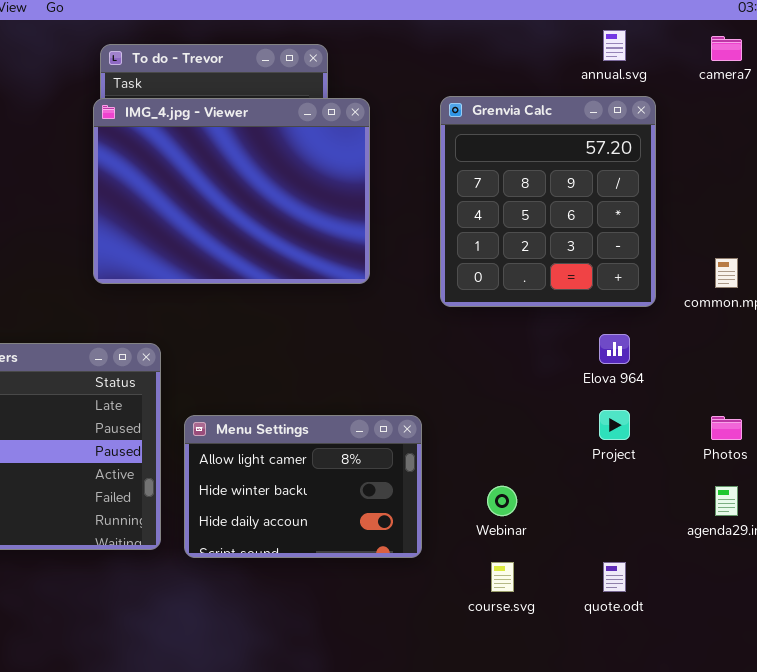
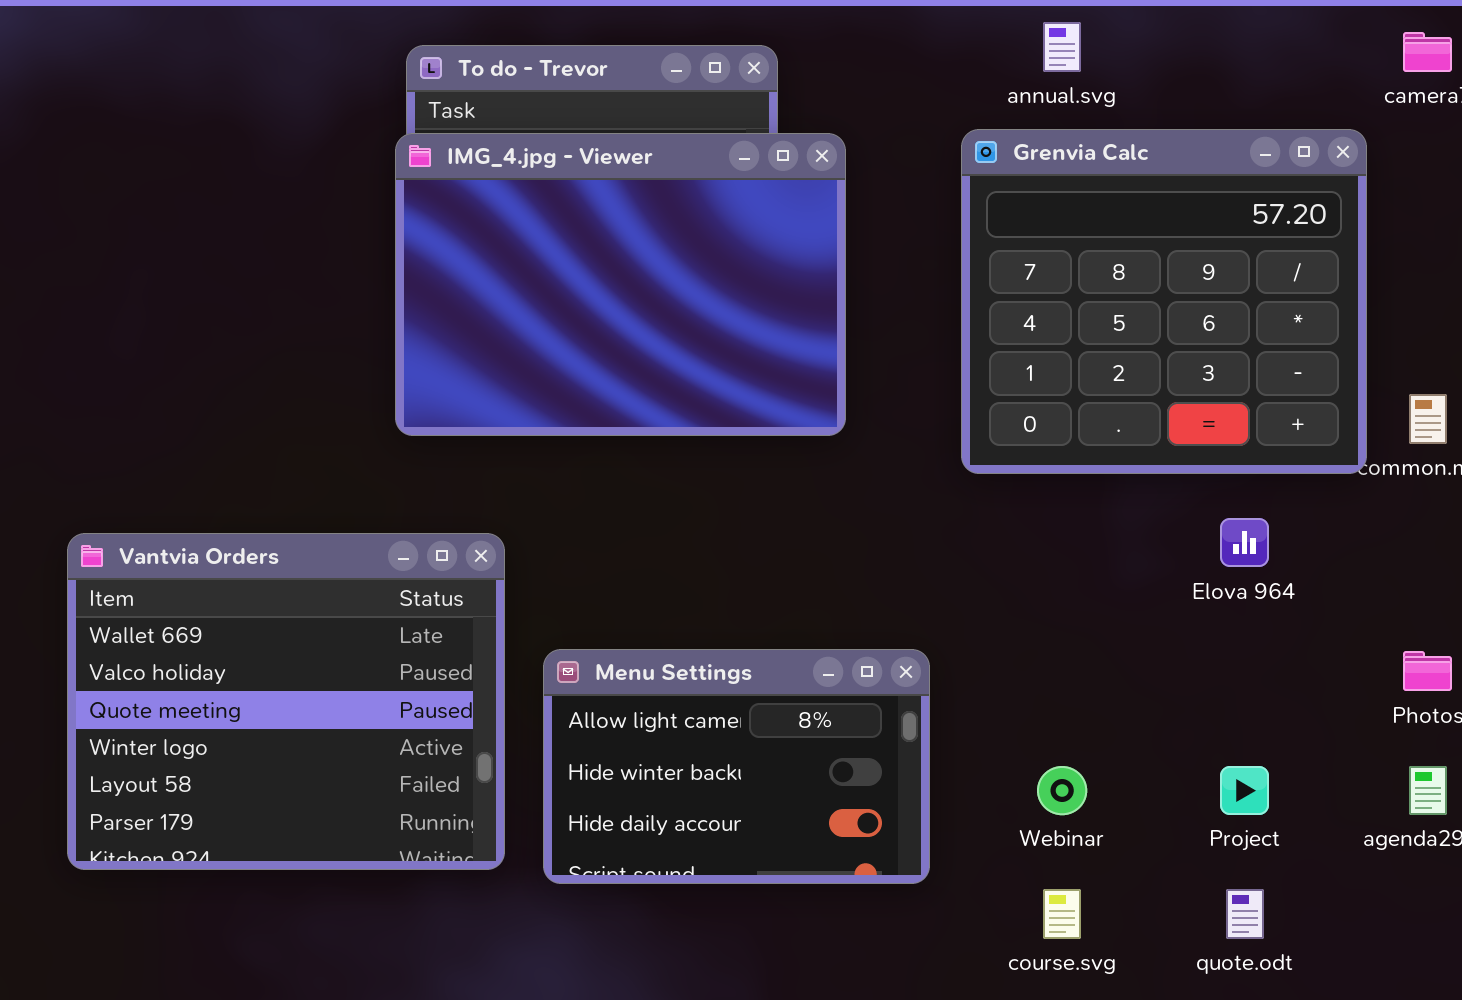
annual.svg: [603,30,626,61] -> [1043,22,1081,72], moved
Grenvia Calc: [440,96,656,307] -> [961,129,1367,474], resized
Project: [599,410,630,440] -> [1220,766,1269,815], moved

